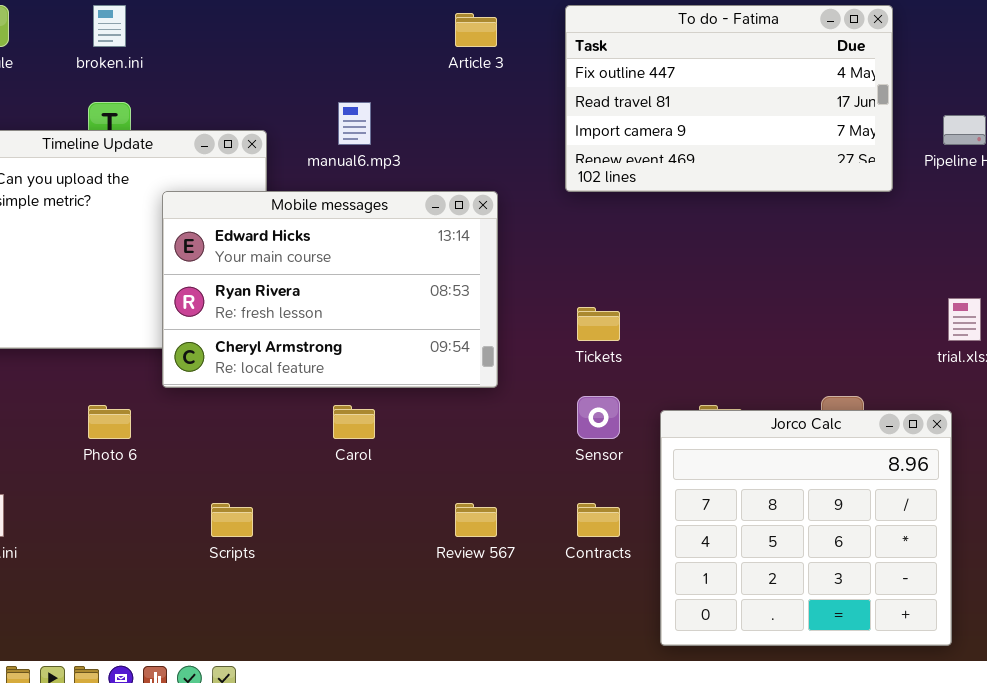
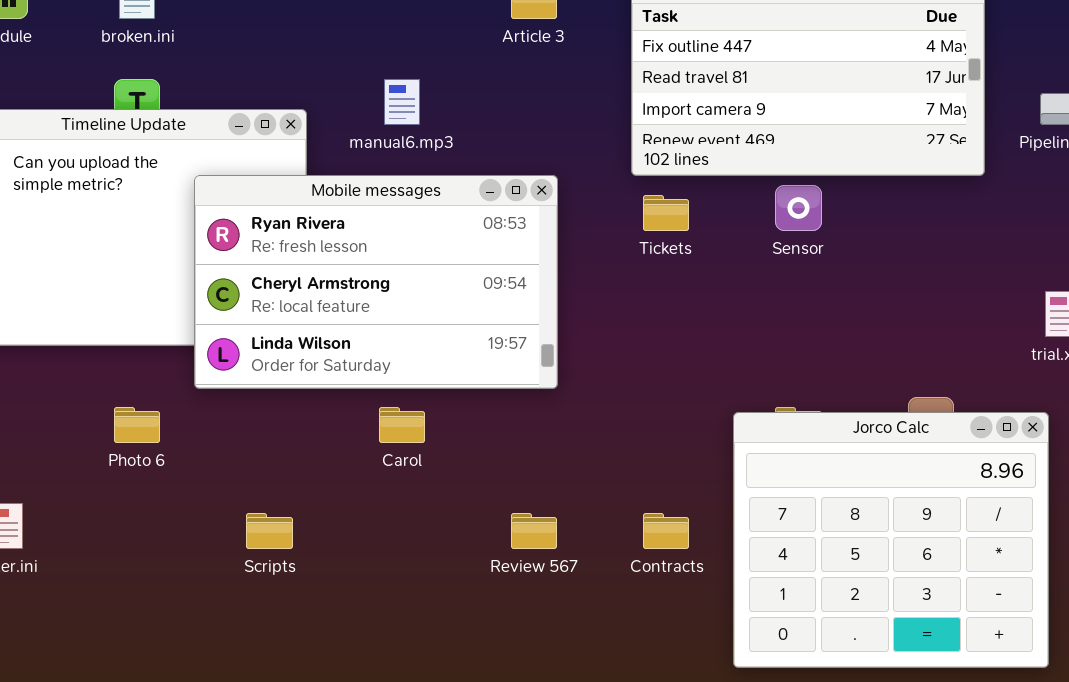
Mobile messages: [162,191,498,388] -> [194,175,558,389], scrolled down 1 row
Tickets: [577,307,620,341] -> [643,195,689,231], moved
Sensor: [577,396,620,439] -> [775,185,822,231], moved

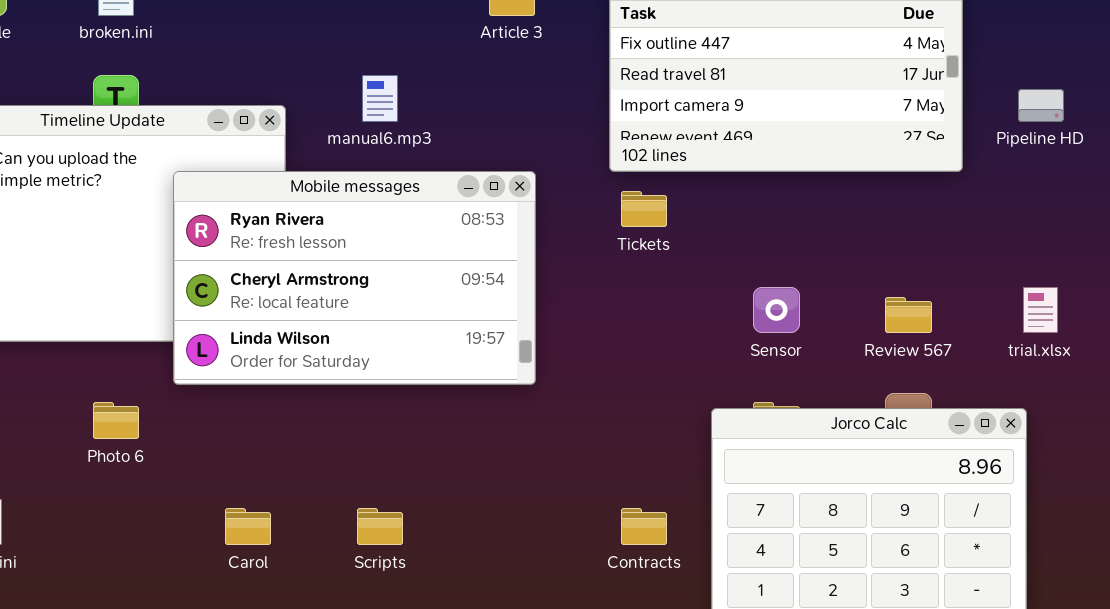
Sensor: [775,185,822,231] -> [753,287,800,333], moved
Carol: [379,407,425,443] -> [225,508,271,545], moved
Scripts: [246,513,293,549] -> [357,508,403,545], moved
Review 567: [511,513,557,549] -> [885,297,932,333], moved

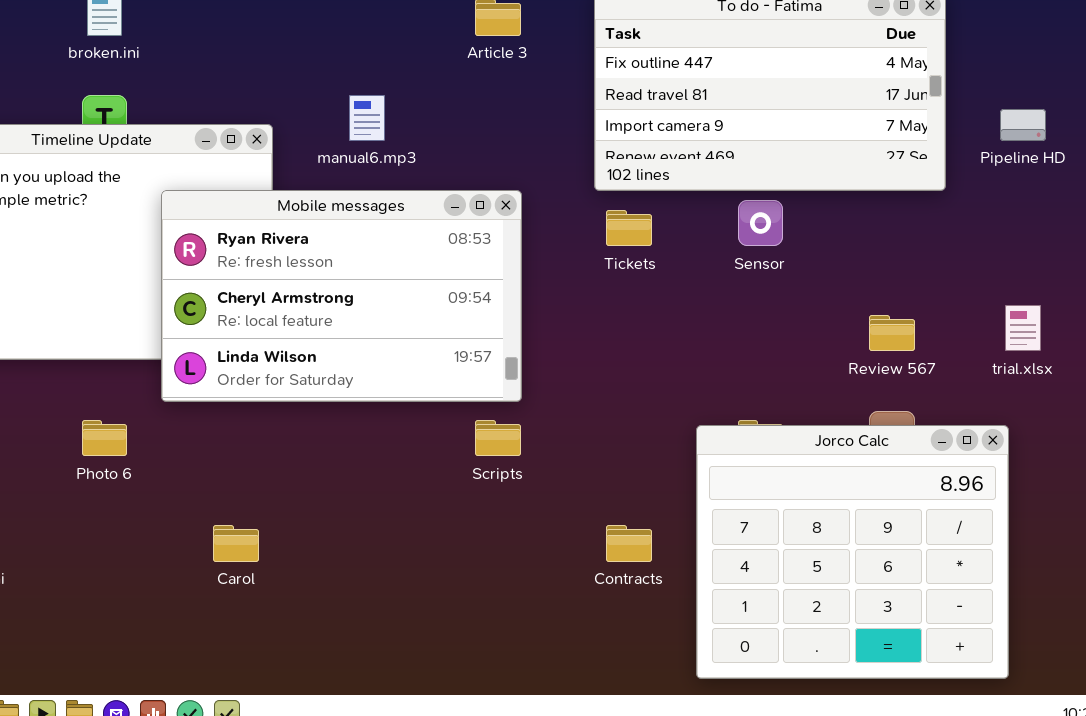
Sensor: [753,287,800,333] -> [738,200,783,246], moved
Scripts: [357,508,403,545] -> [475,420,521,456], moved

